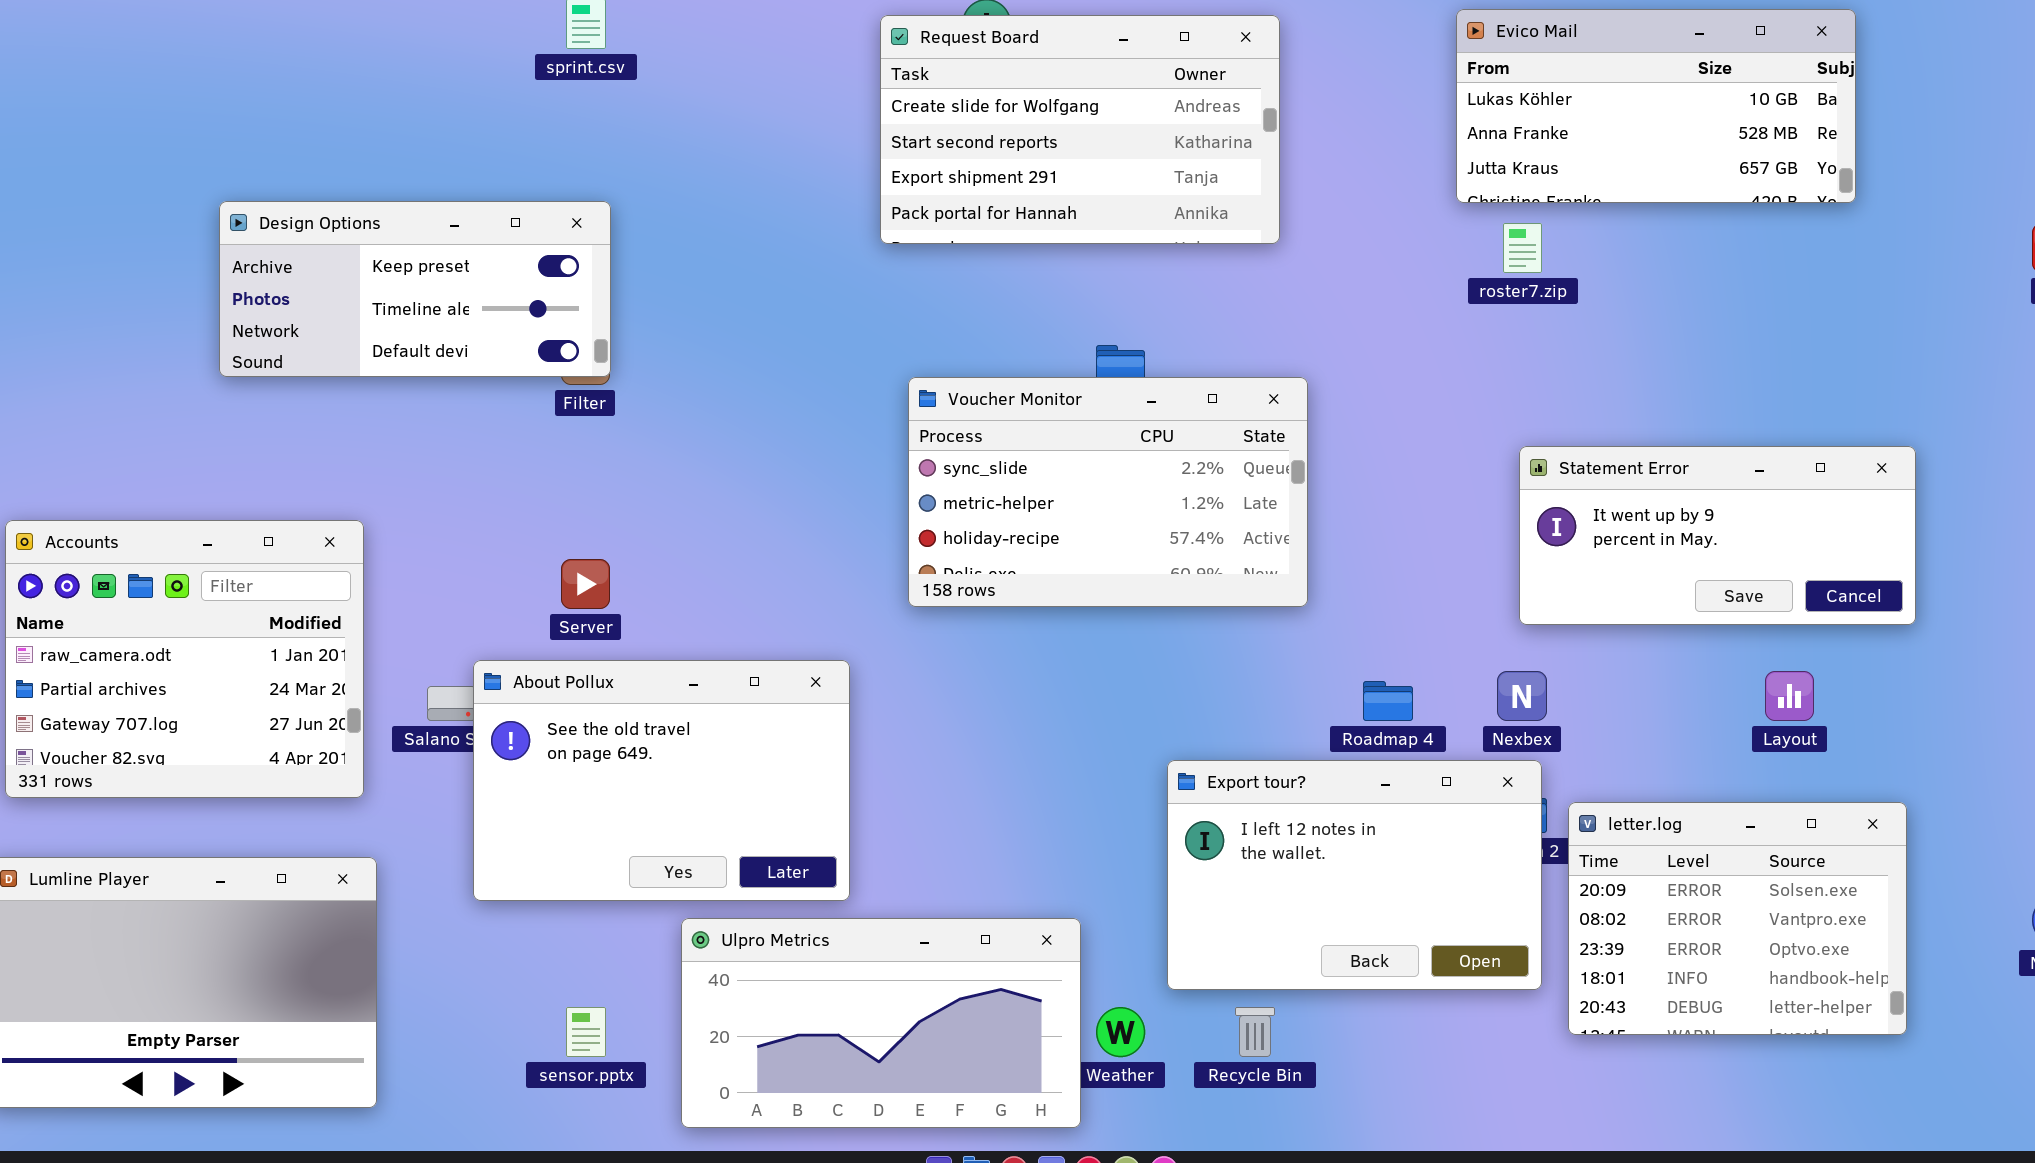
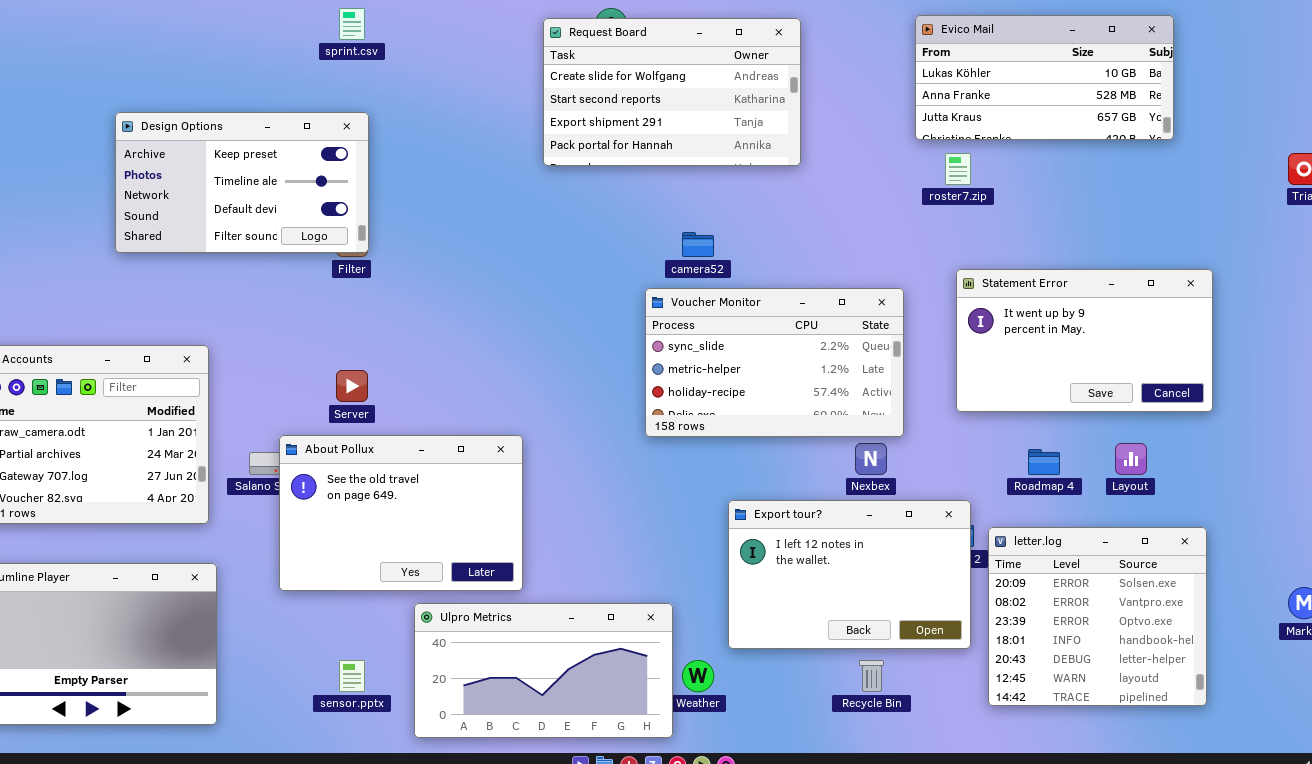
Design Options: [219,201,611,377] -> [115,112,369,253], resized
Voucher Monitor: [908,377,1308,607] -> [645,288,904,437], moved
Statement Error: [1519,446,1916,625] -> [956,269,1213,412], resized
Nexbex: [1497,671,1547,721] -> [855,443,887,475], moved
Roadmap 4: [1363,681,1413,721] -> [1028,449,1060,475], moved
letter.log: [1568,802,1907,1035] -> [988,527,1207,706], resized
Recycle Bin: [1235,1007,1275,1057] -> [859,660,884,692], moved

